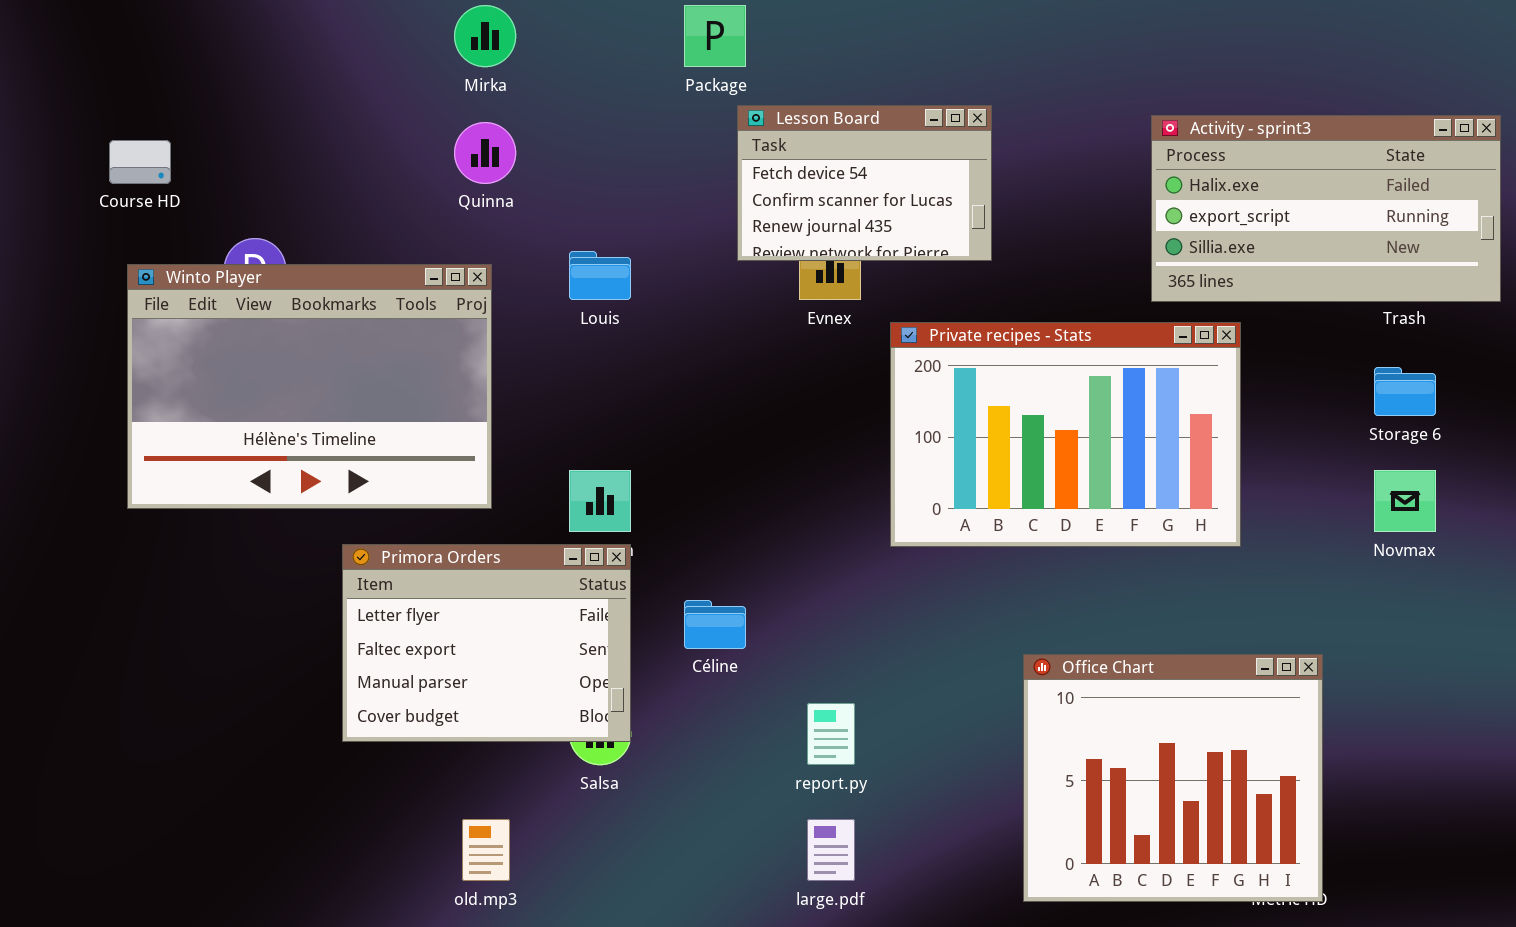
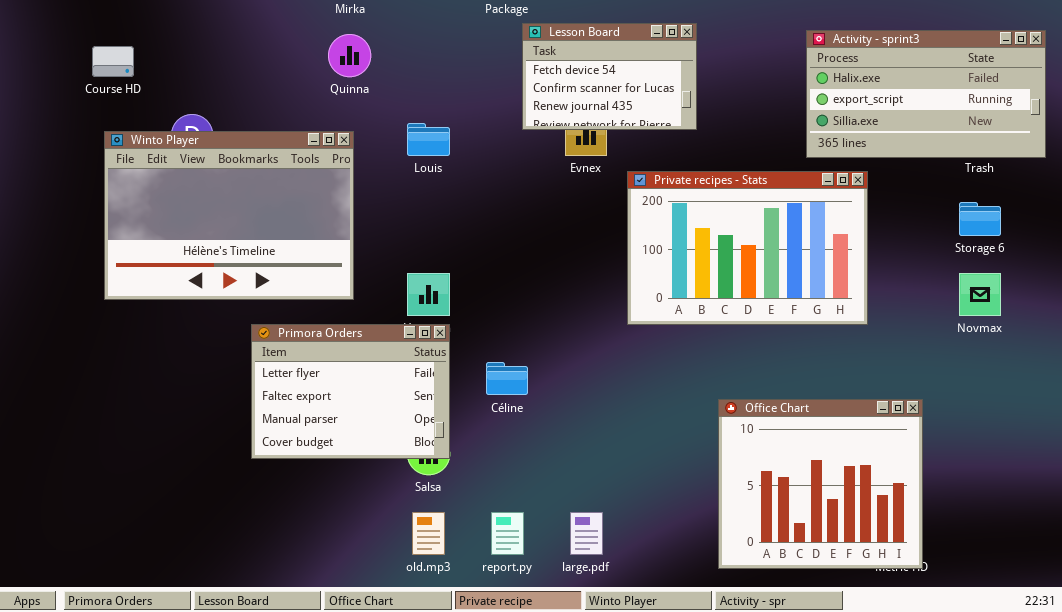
report.py: [807,703,855,765] -> [491,512,524,555], moved
old.mp3: [462,819,510,881] -> [412,512,445,555], moved

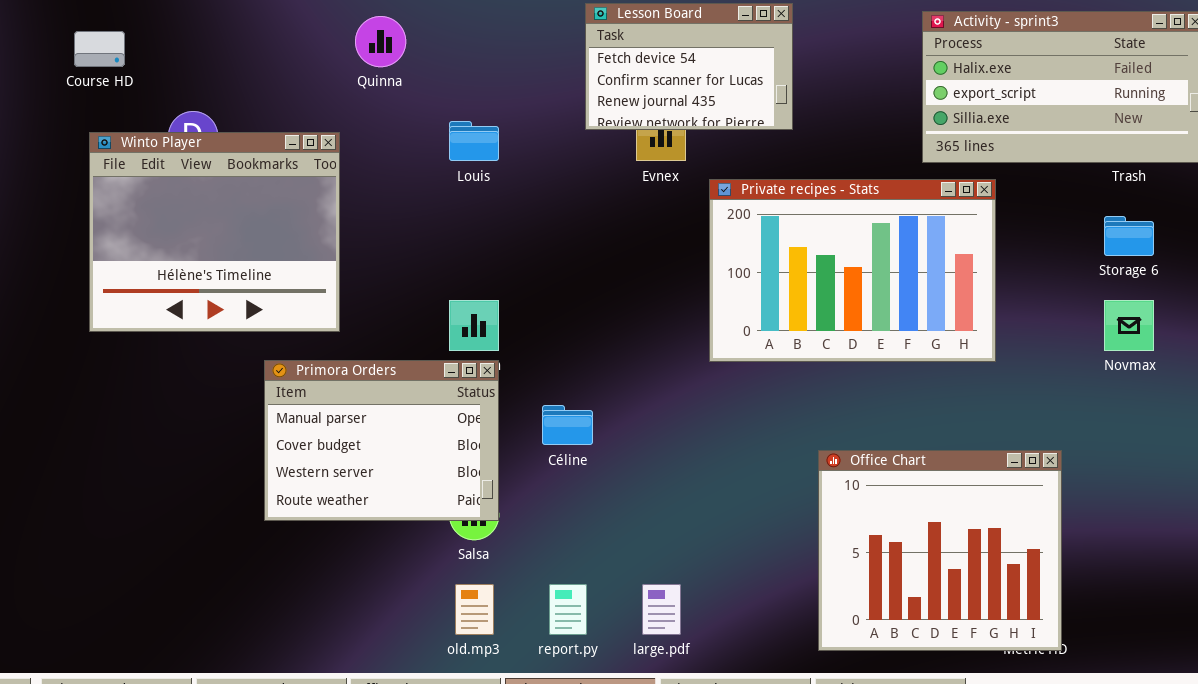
Winto Player: [104,131,354,300] -> [89,132,340,332], resized
Primora Orders: [251,324,450,459] -> [264,360,499,521], scrolled down 2 rows

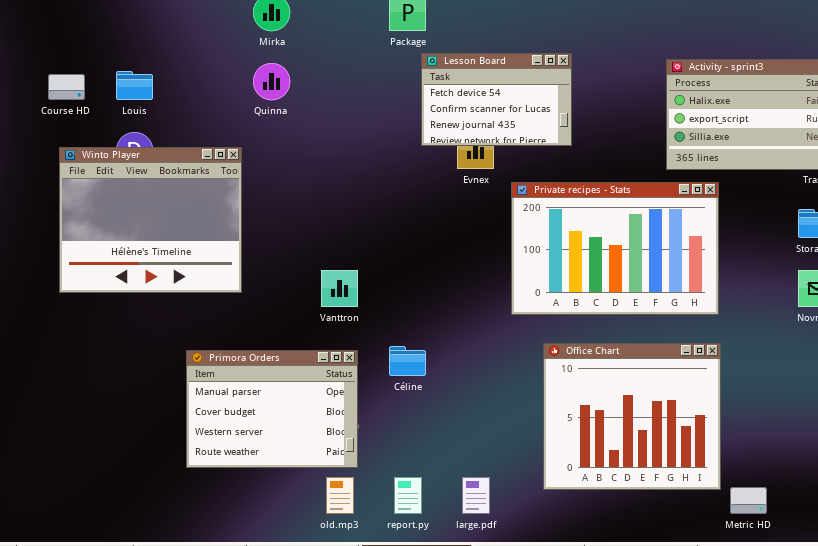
Louis: [449,121,499,161] -> [116,71,153,100], moved
Primora Orders: [264,360,499,521] -> [186,350,358,468], moved
Office Chart: [818,450,1062,651] -> [543,343,721,490], moved

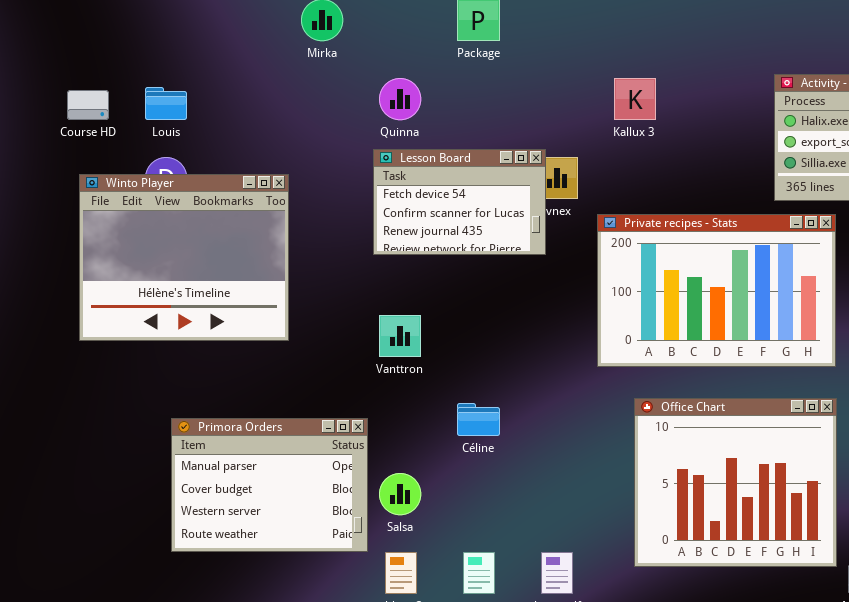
Lesson Board: [421,53,572,146] -> [373,149,546,255], moved
Quinna: [253,63,290,100] -> [379,78,421,120], moved
Primora Orders: [186,350,358,468] -> [171,418,368,552], moved

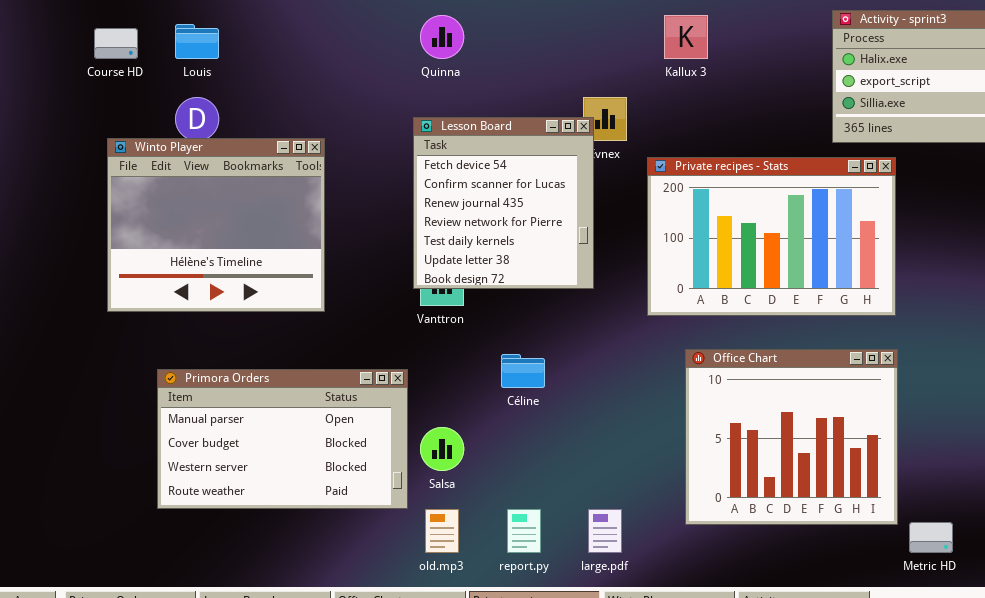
Lesson Board: [373,149,546,255] -> [413,117,594,289], moved, resized
Winto Player: [79,174,289,341] -> [107,138,325,312], moved
Primora Orders: [171,418,368,552] -> [157,369,408,509], resized

